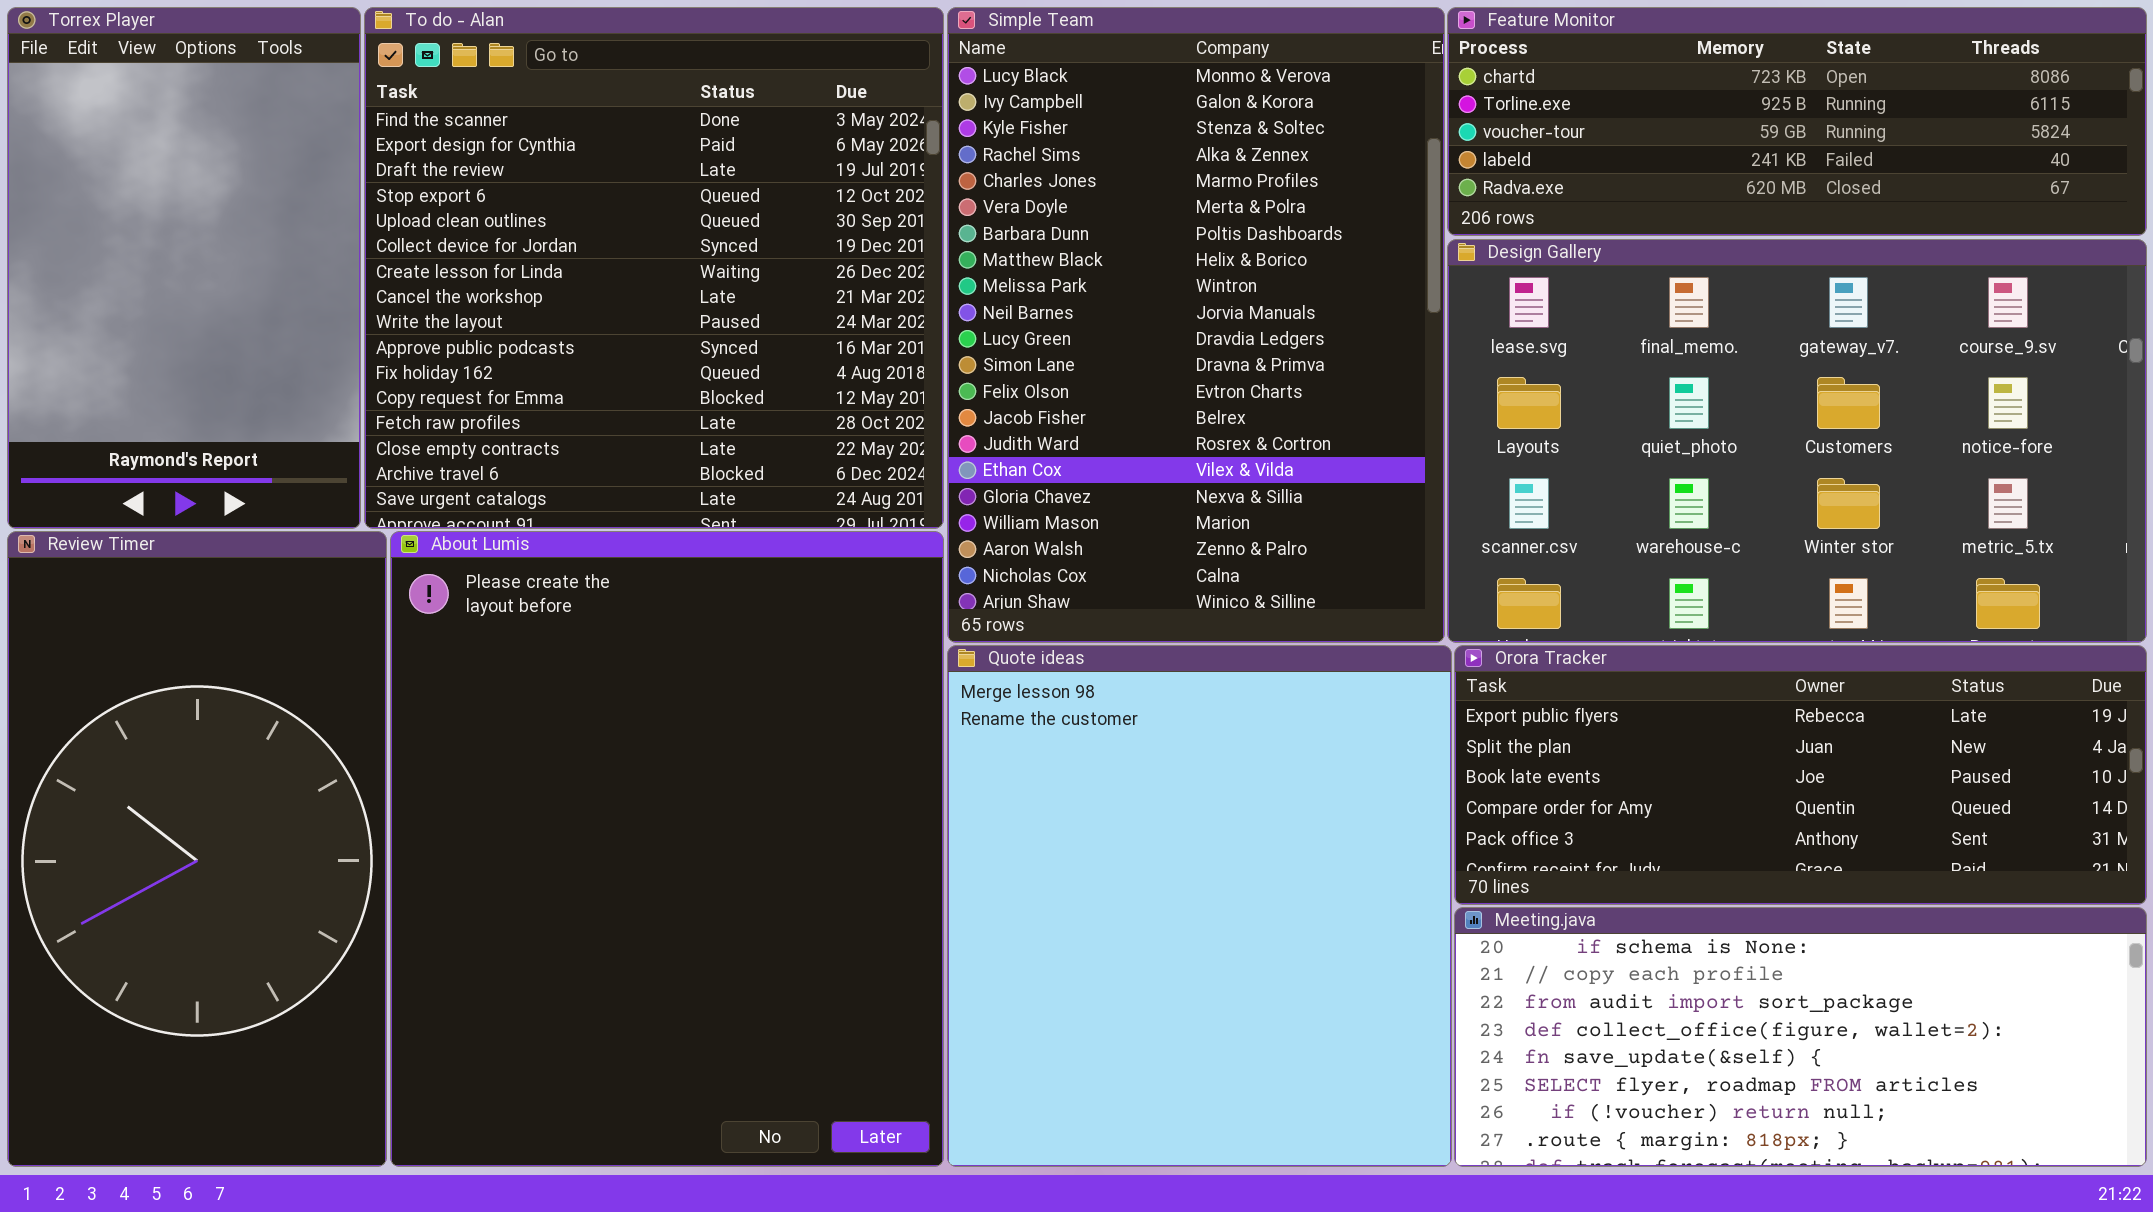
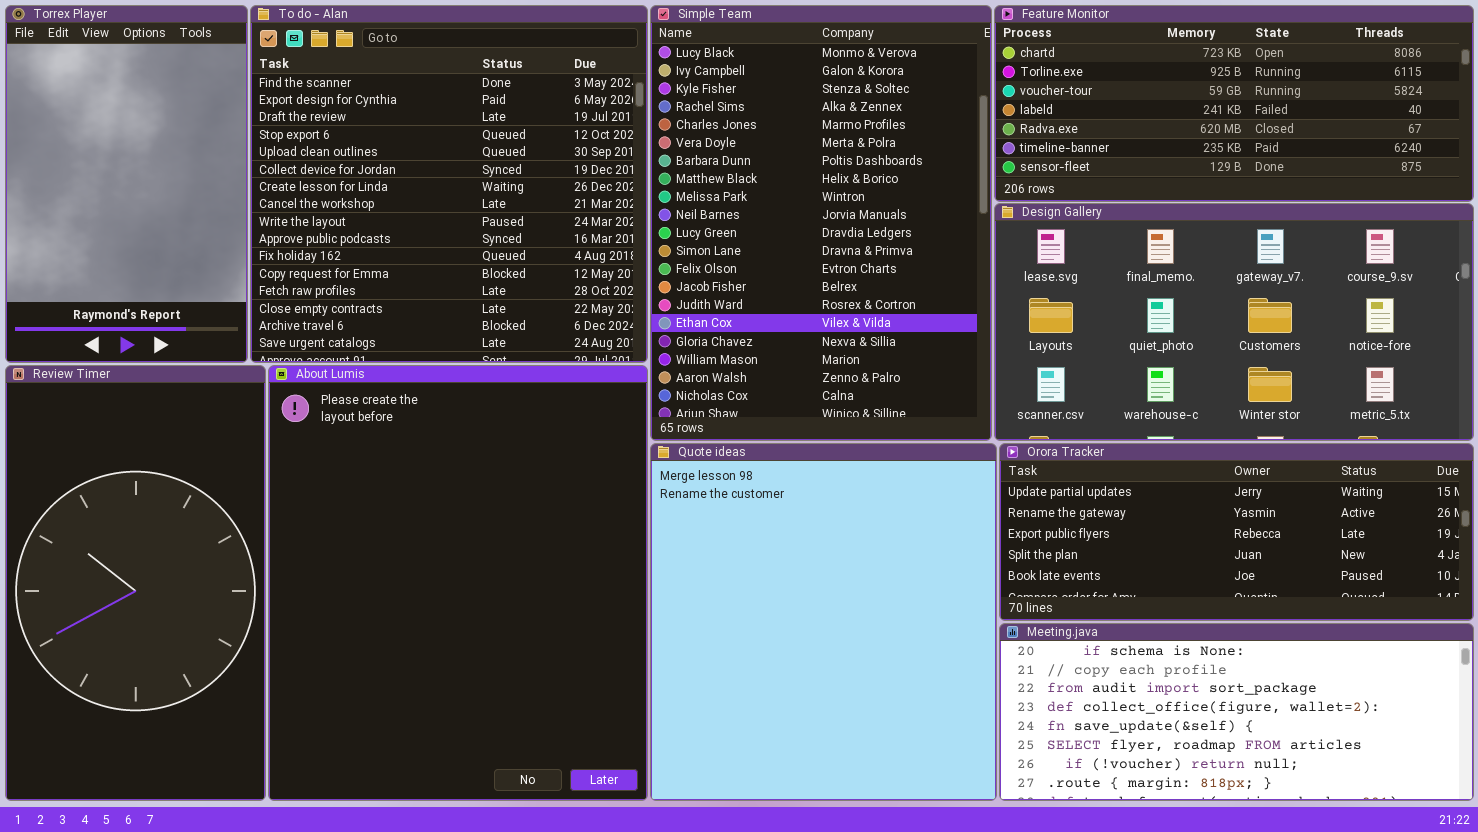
Feature Monitor: [1447,7,2147,236] -> [994,5,1474,202], resized
Design Gallery: [1447,239,2147,643] -> [994,203,1474,441], resized
Orora Tracker: [1454,645,2147,905] -> [999,443,1474,621], scrolled up 2 rows

